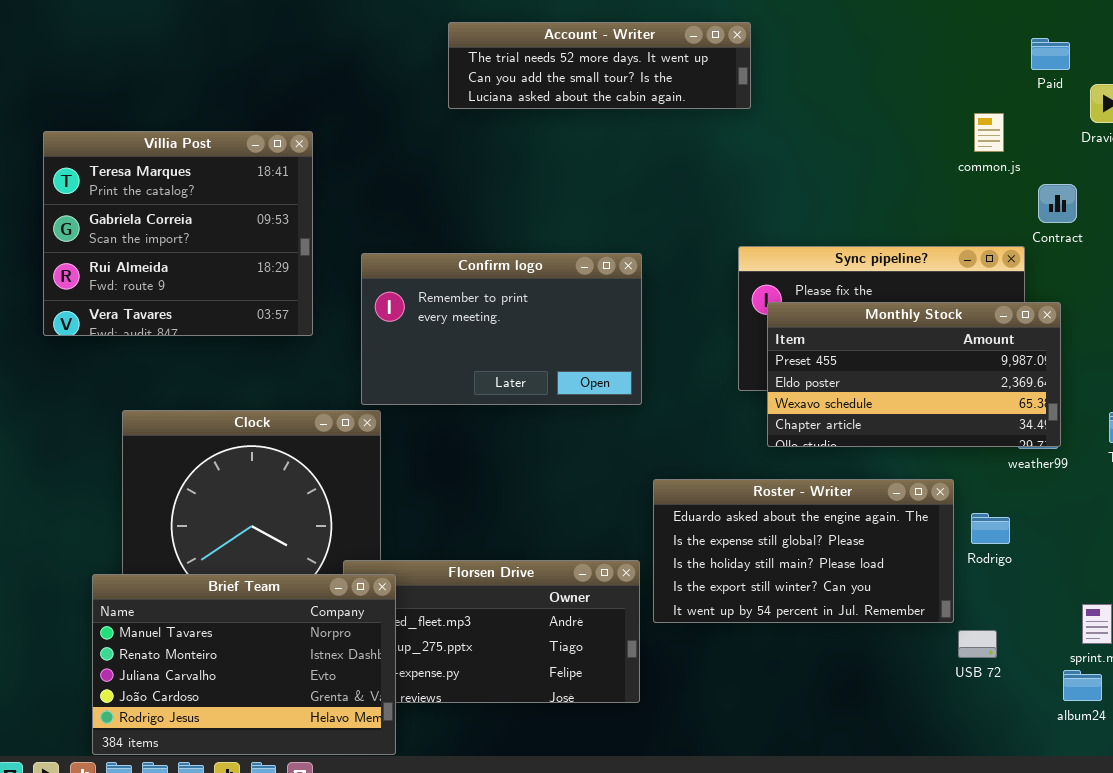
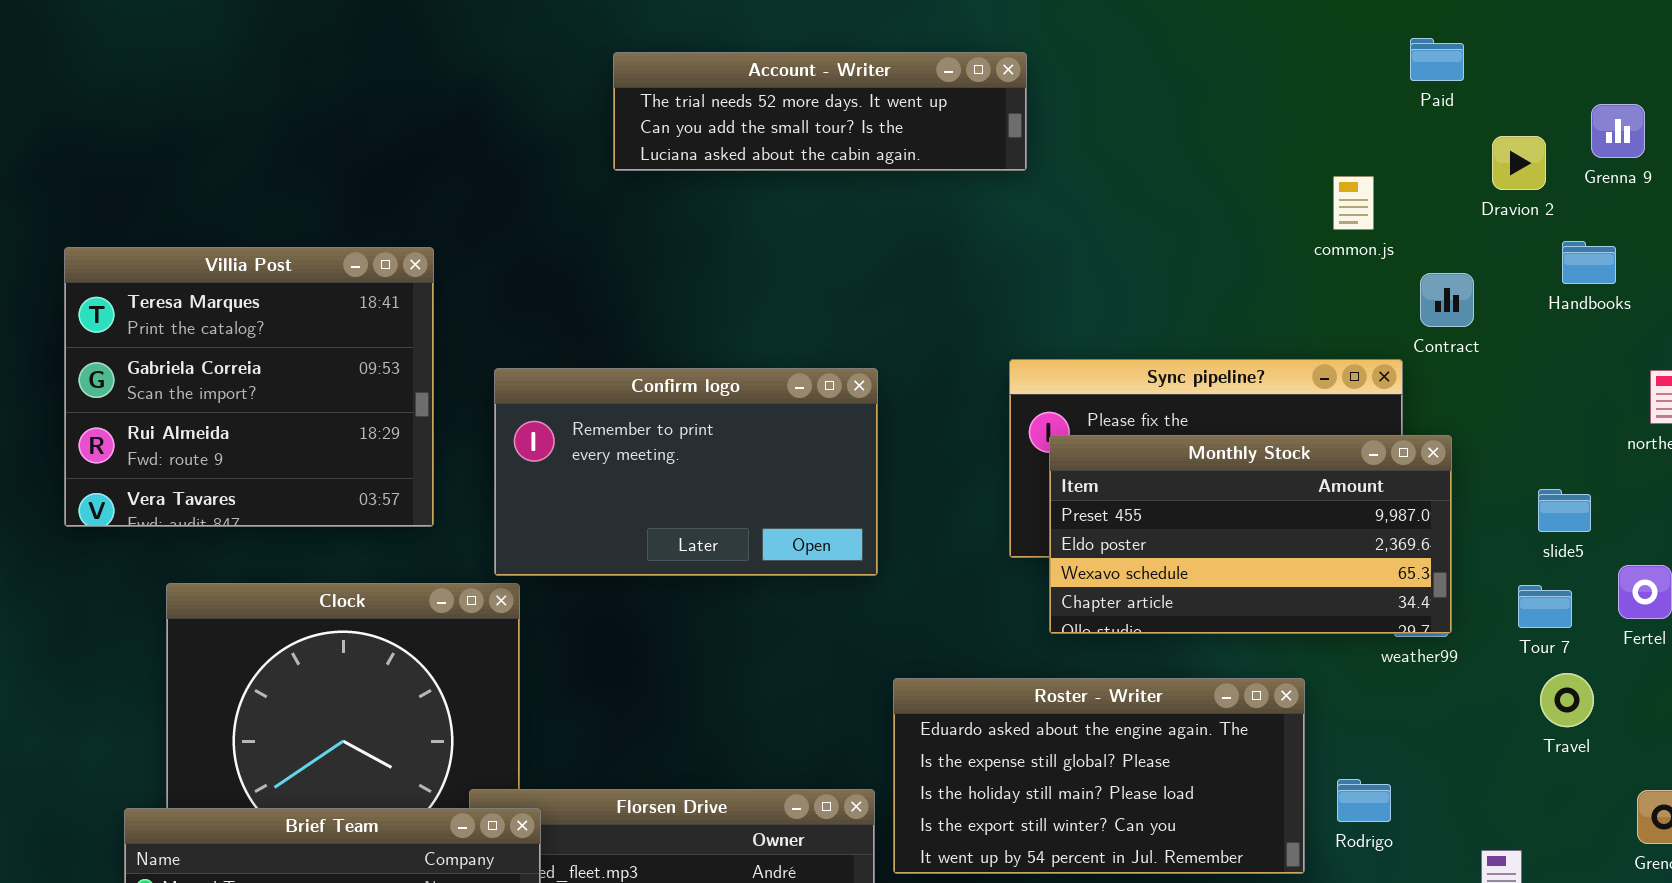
Paid: [1031,38,1070,70] -> [1410,38,1464,81], moved
Villia Post: [43,131,313,336] -> [64,247,434,527], moved
Rodrigo: [971,513,1010,544] -> [1337,779,1391,822], moved

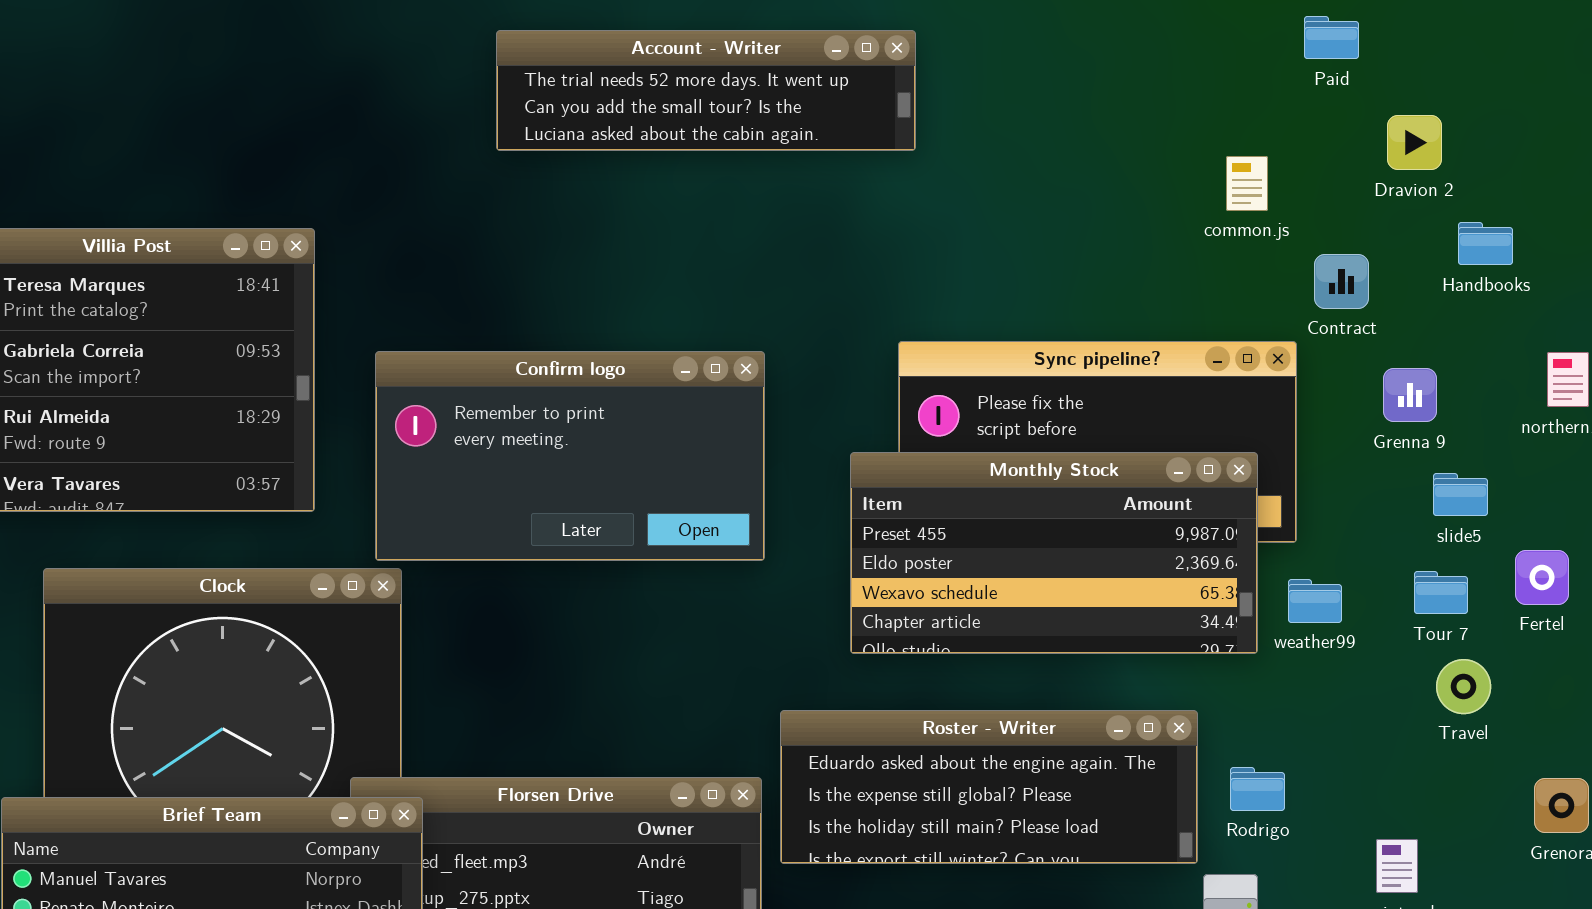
Grenna 9: [1591,104,1645,158] -> [1383,368,1437,422], moved
Monthly Stock: [1049,435,1452,634] -> [850,452,1258,654], moved
Roster - Writer: [893,678,1305,874] -> [780,710,1198,864], resized

